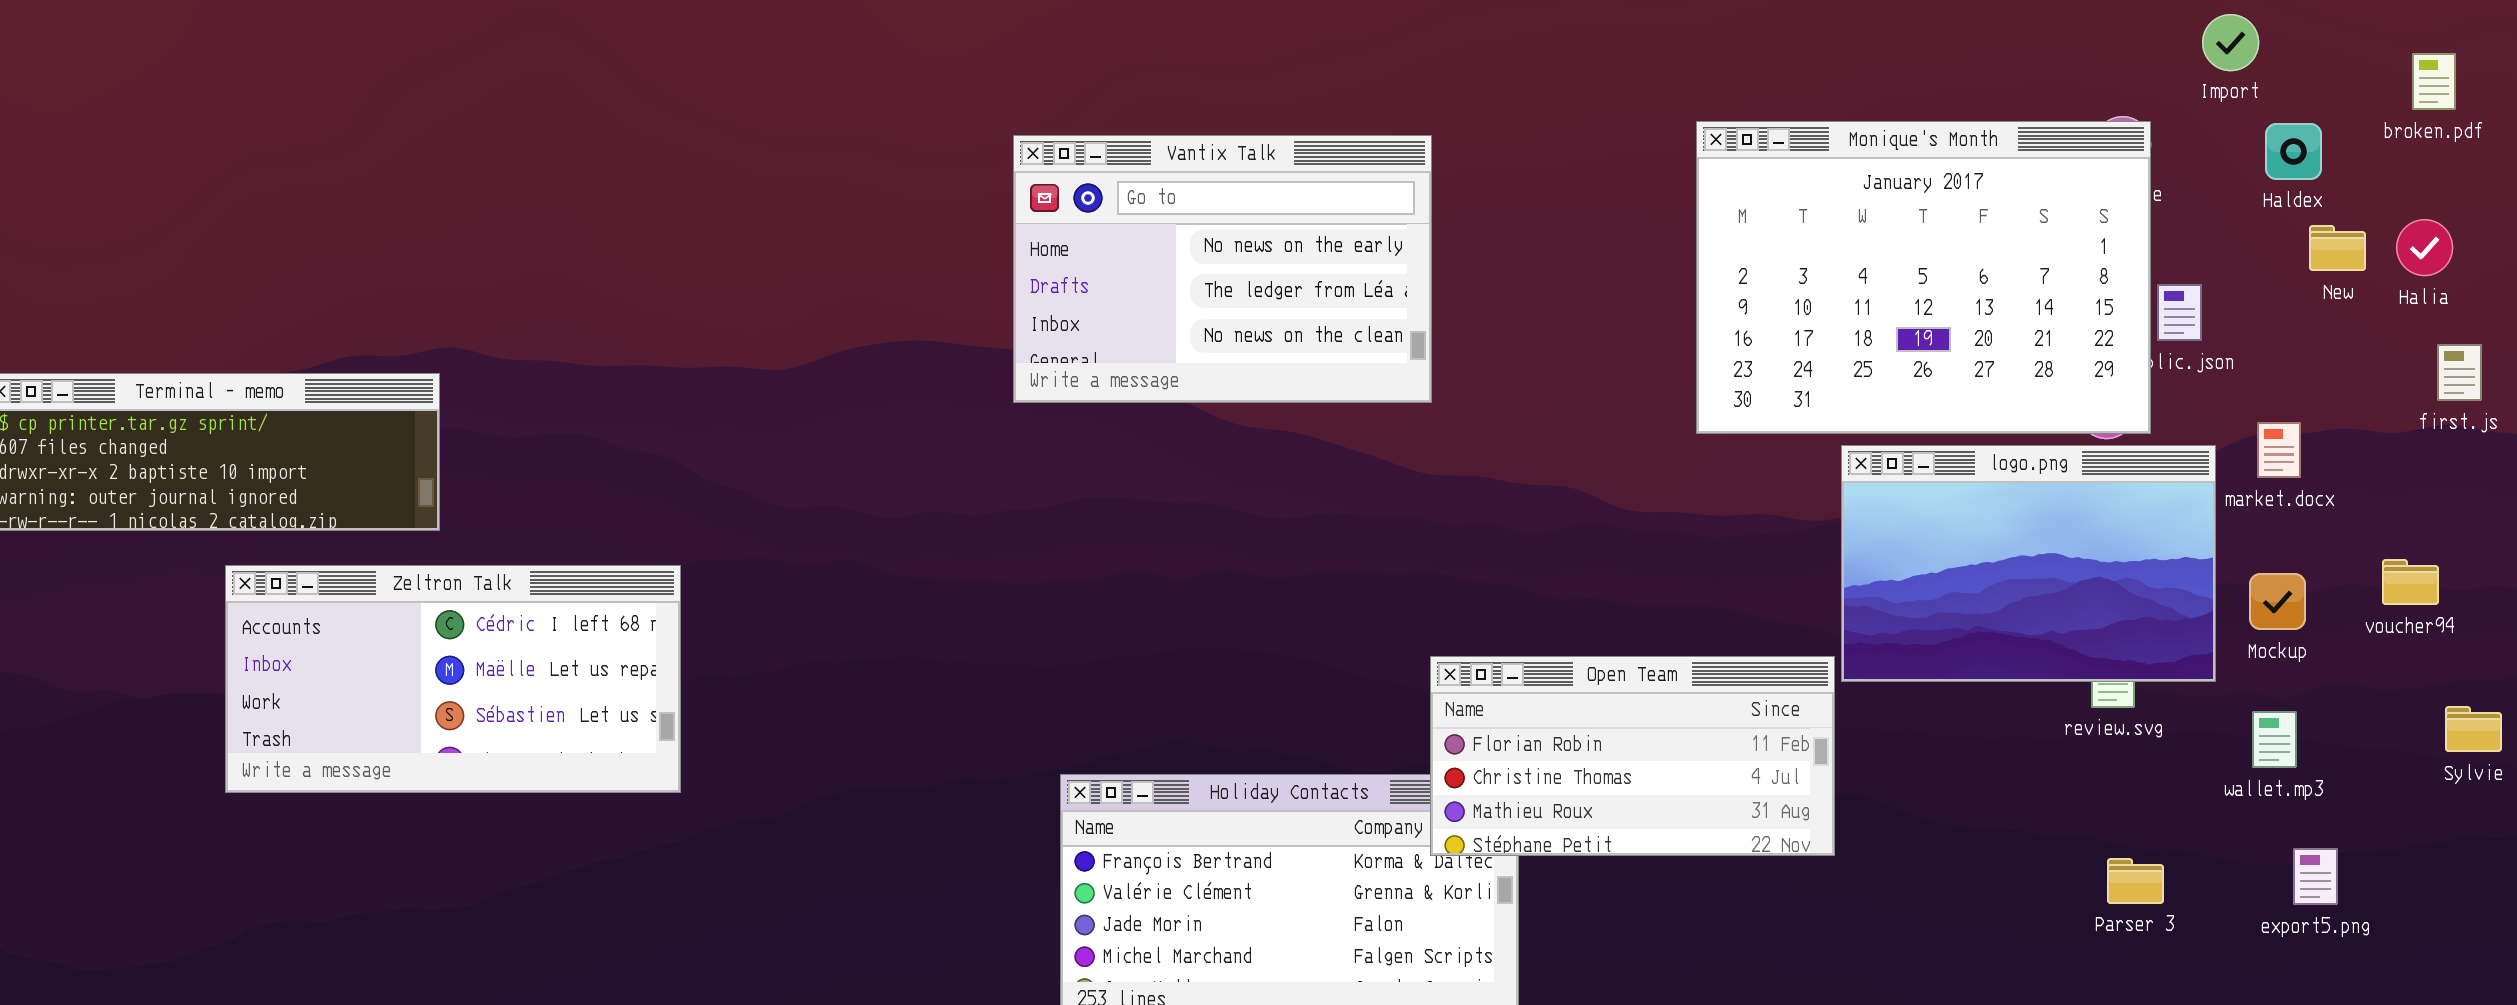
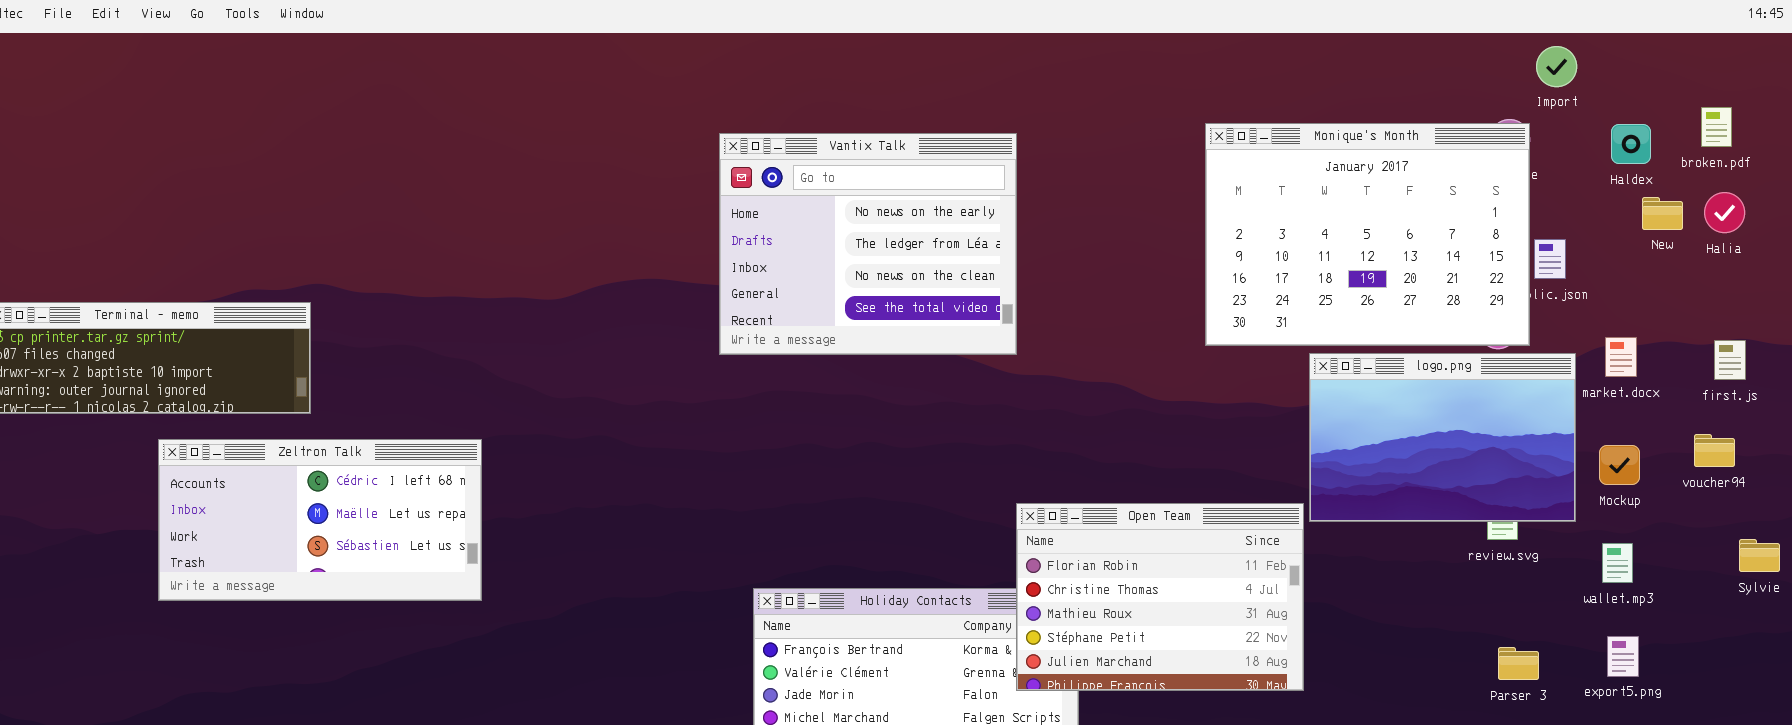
Import: [2202,14,2259,71] -> [1536,46,1577,87], moved
broken.pdf: [2412,53,2456,110] -> [1701,107,1732,147], moved
Vantix Talk: [1013,135,1432,403] -> [719,133,1017,355], resized
first.js: [2437,344,2482,401] -> [1714,340,1746,380], moved
Open Team: [1430,656,1835,856] -> [1016,503,1304,691], resized
export5.png: [2293,848,2338,905] -> [1607,636,1639,677], moved

